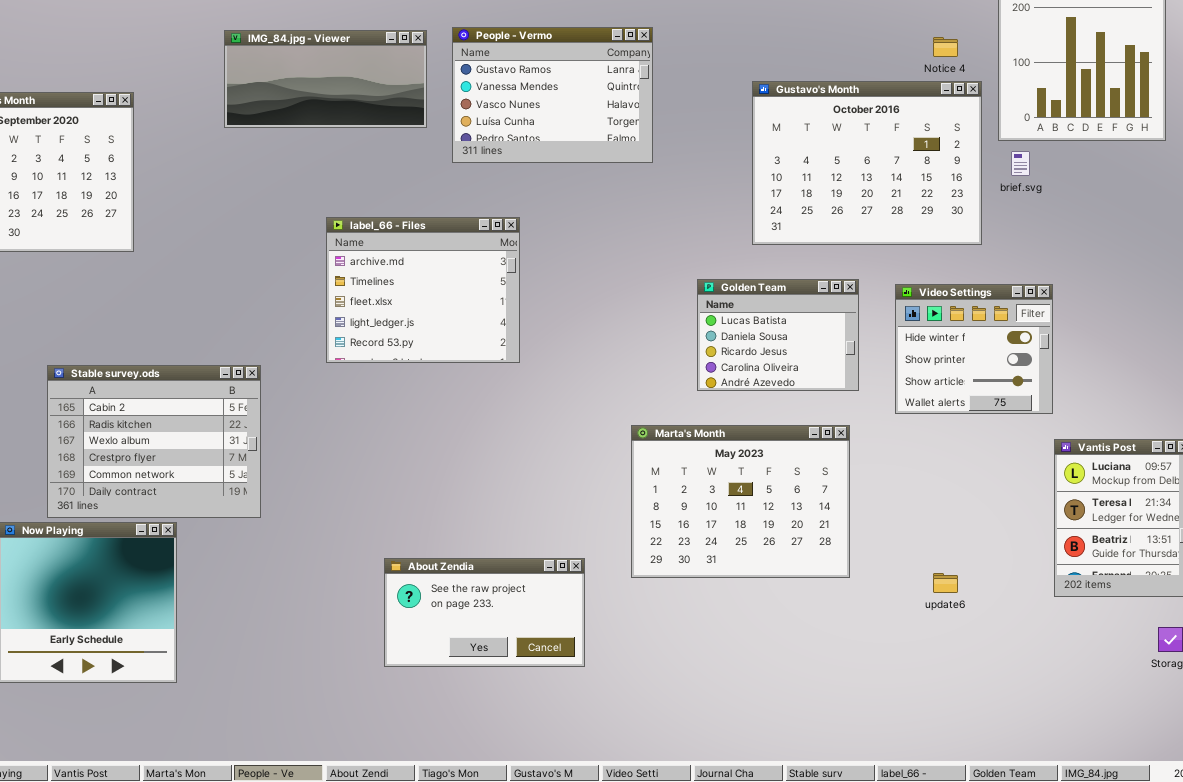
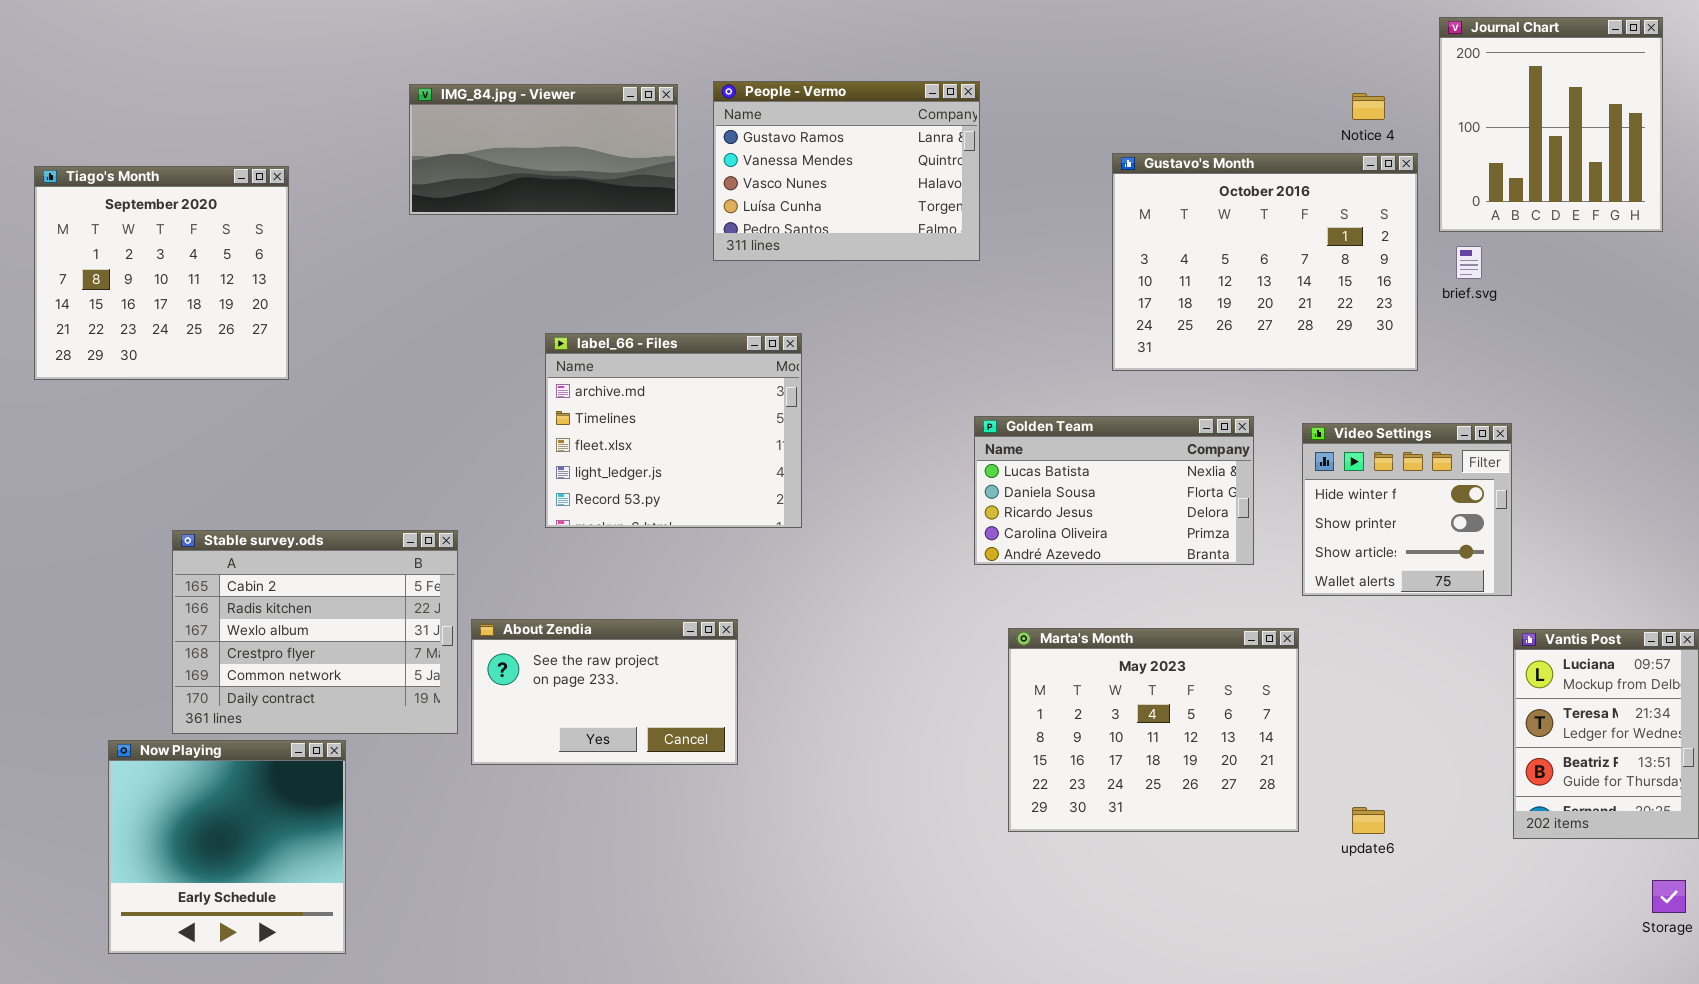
Golden Team: [697,279,859,391] -> [974,416,1254,565], resized
Marta's Month: [631,425,850,578] -> [1008,628,1299,832], moved
About Zendia: [384,558,585,667] -> [471,619,738,765], moved

